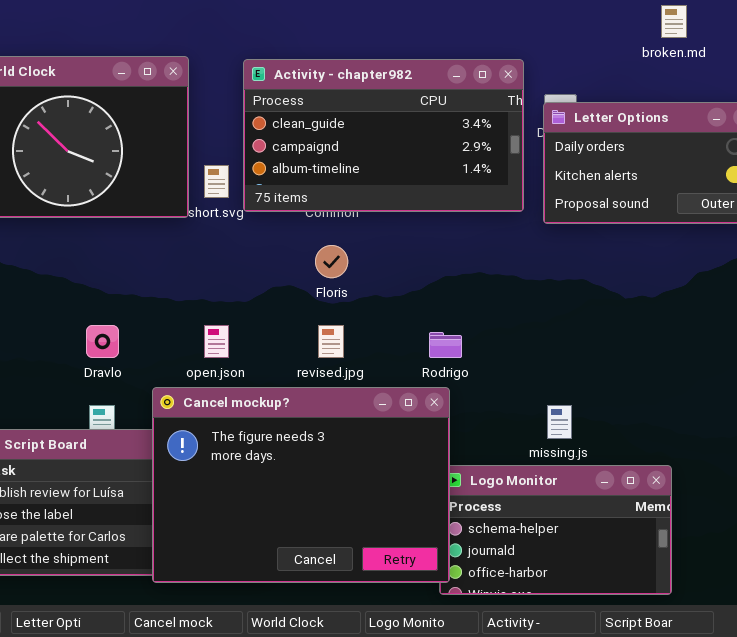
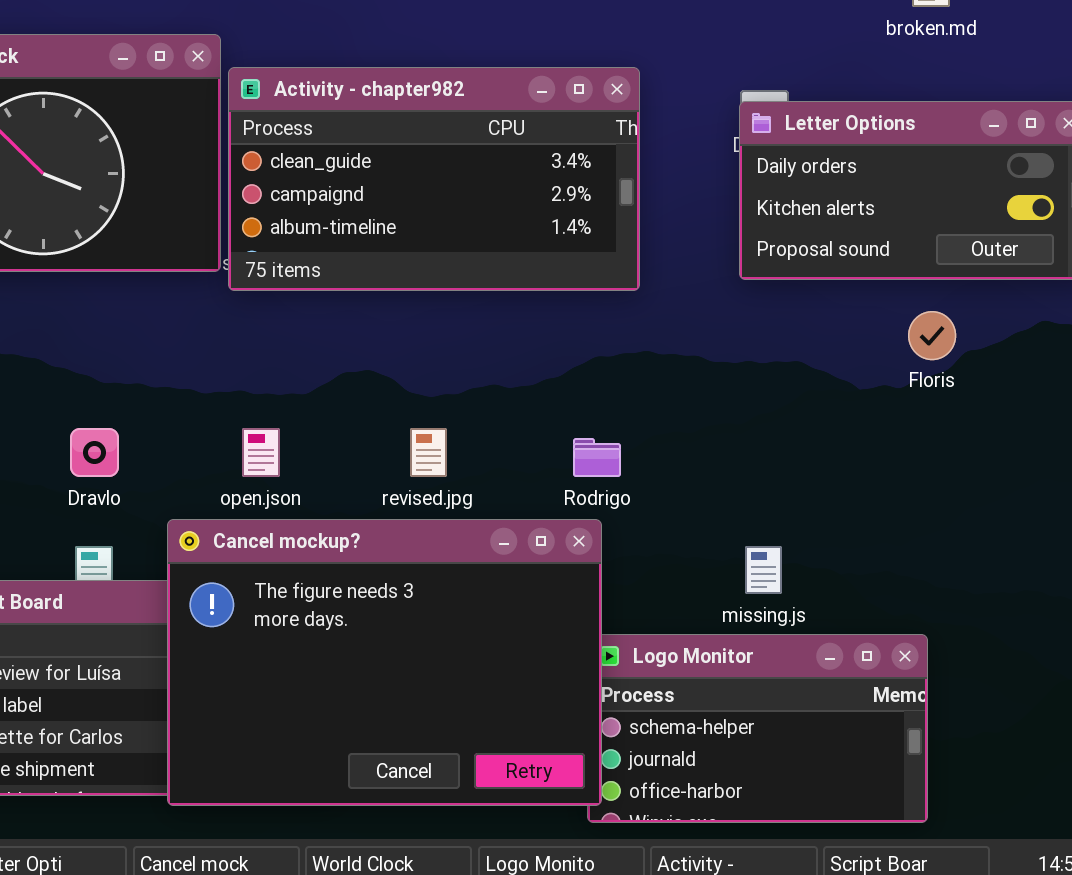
Activity - chapter982: [243,59,524,212] -> [228,67,640,291], moved
Floris: [315,245,348,278] -> [908,311,956,360], moved

